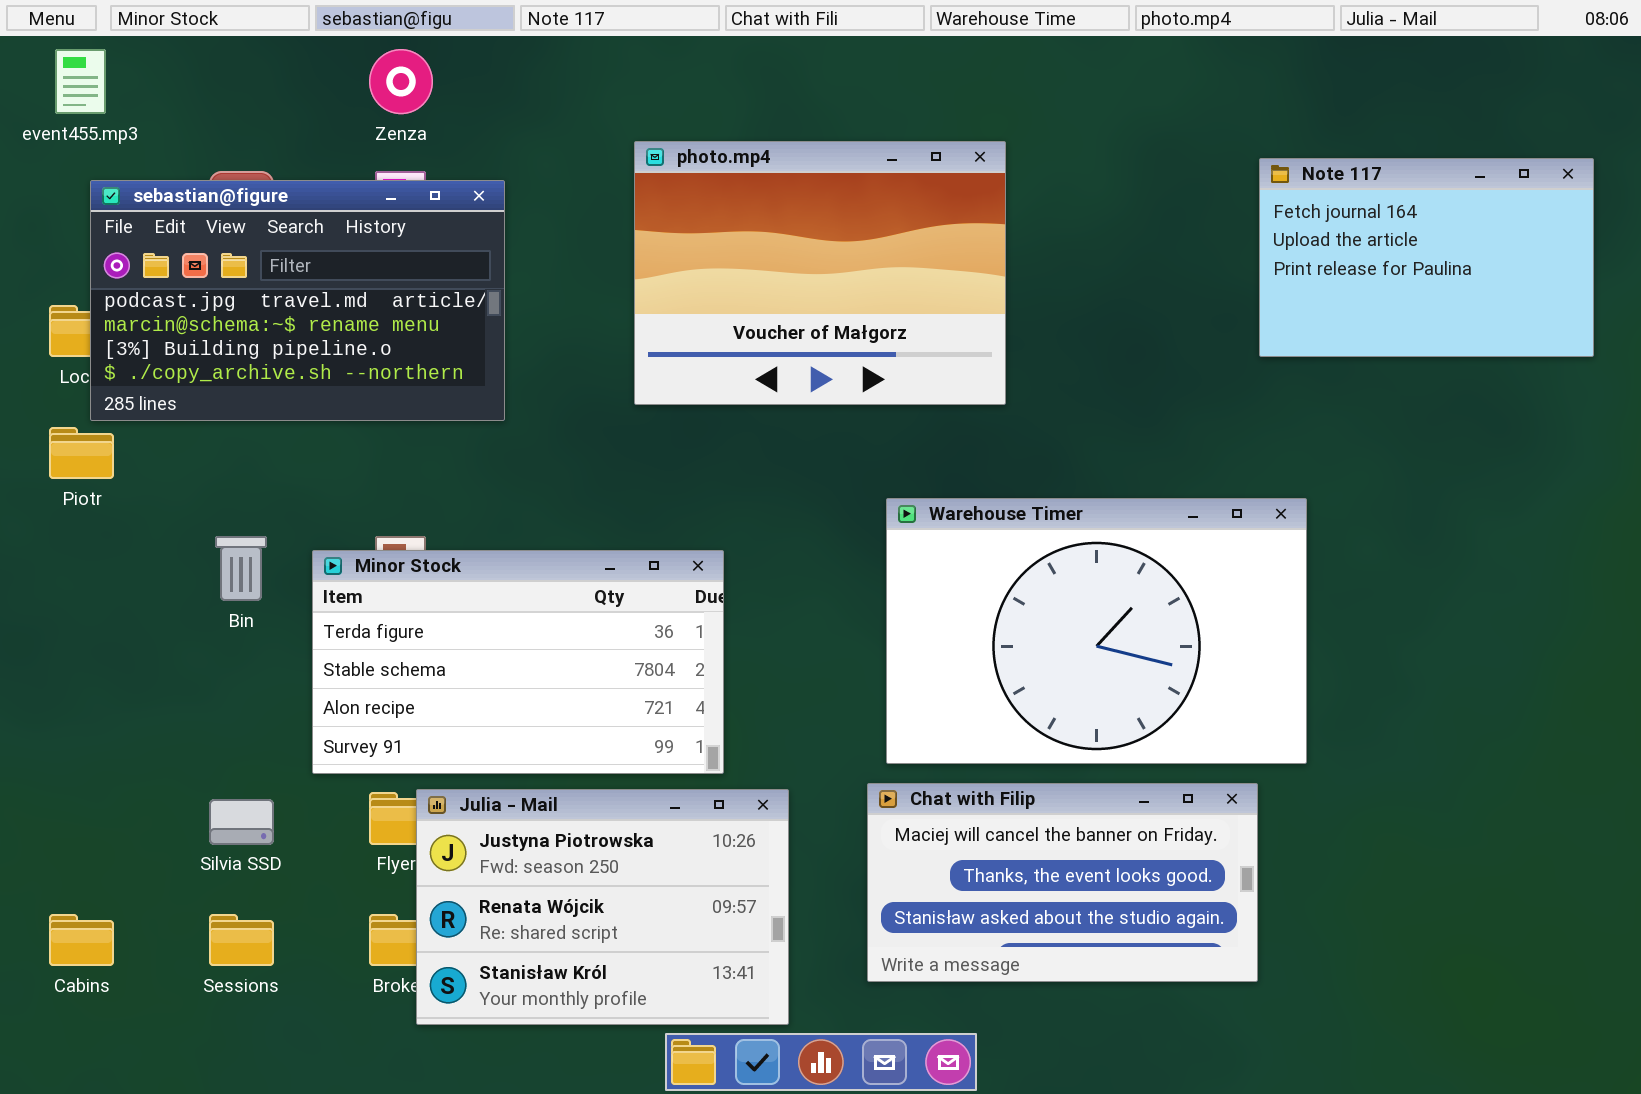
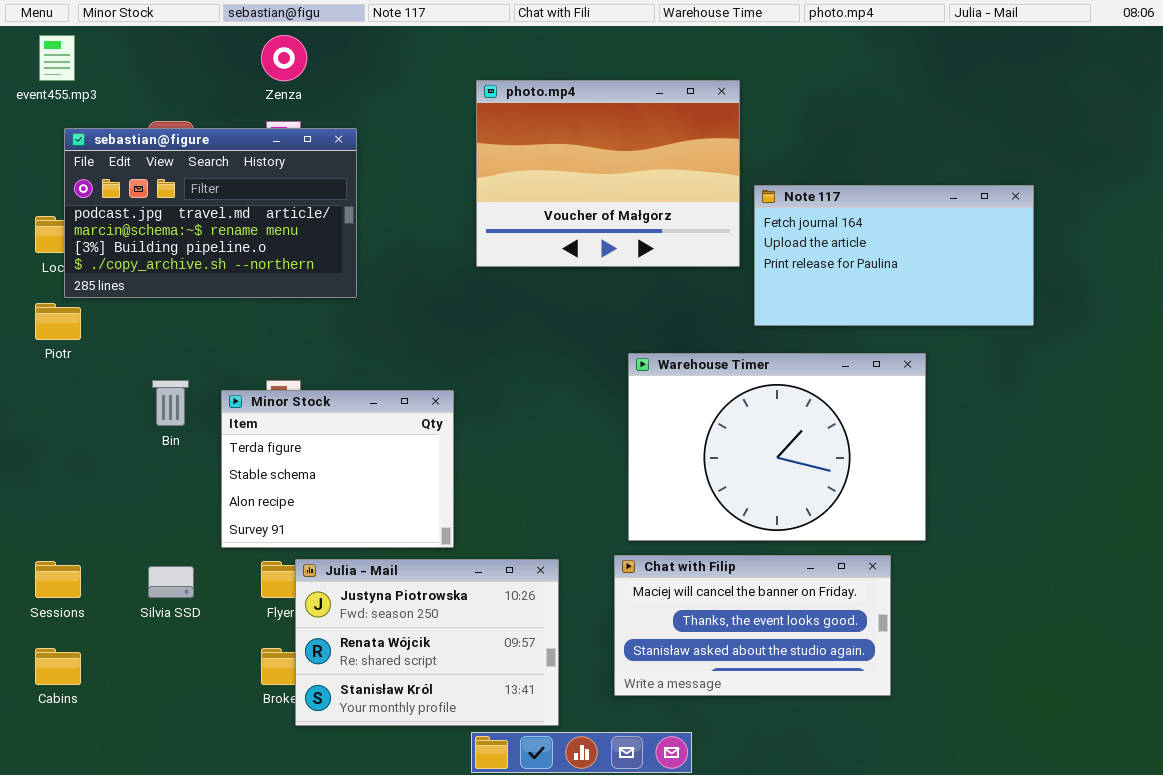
photo.mp4: [634,141,1006,405] -> [476,80,740,267], moved
Note 117: [1259,158,1594,357] -> [754,185,1034,326], moved, resized
Minor Stock: [312,550,724,774] -> [221,390,454,548], resized
Sessions: [209,914,274,966] -> [35,561,81,598], moved

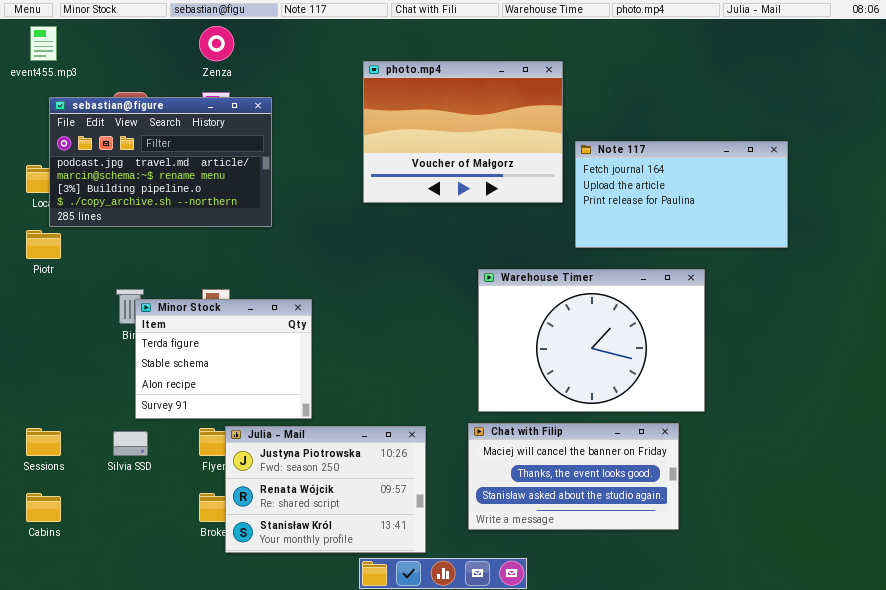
Minor Stock: [221,390,454,548] -> [135,299,312,419], moved

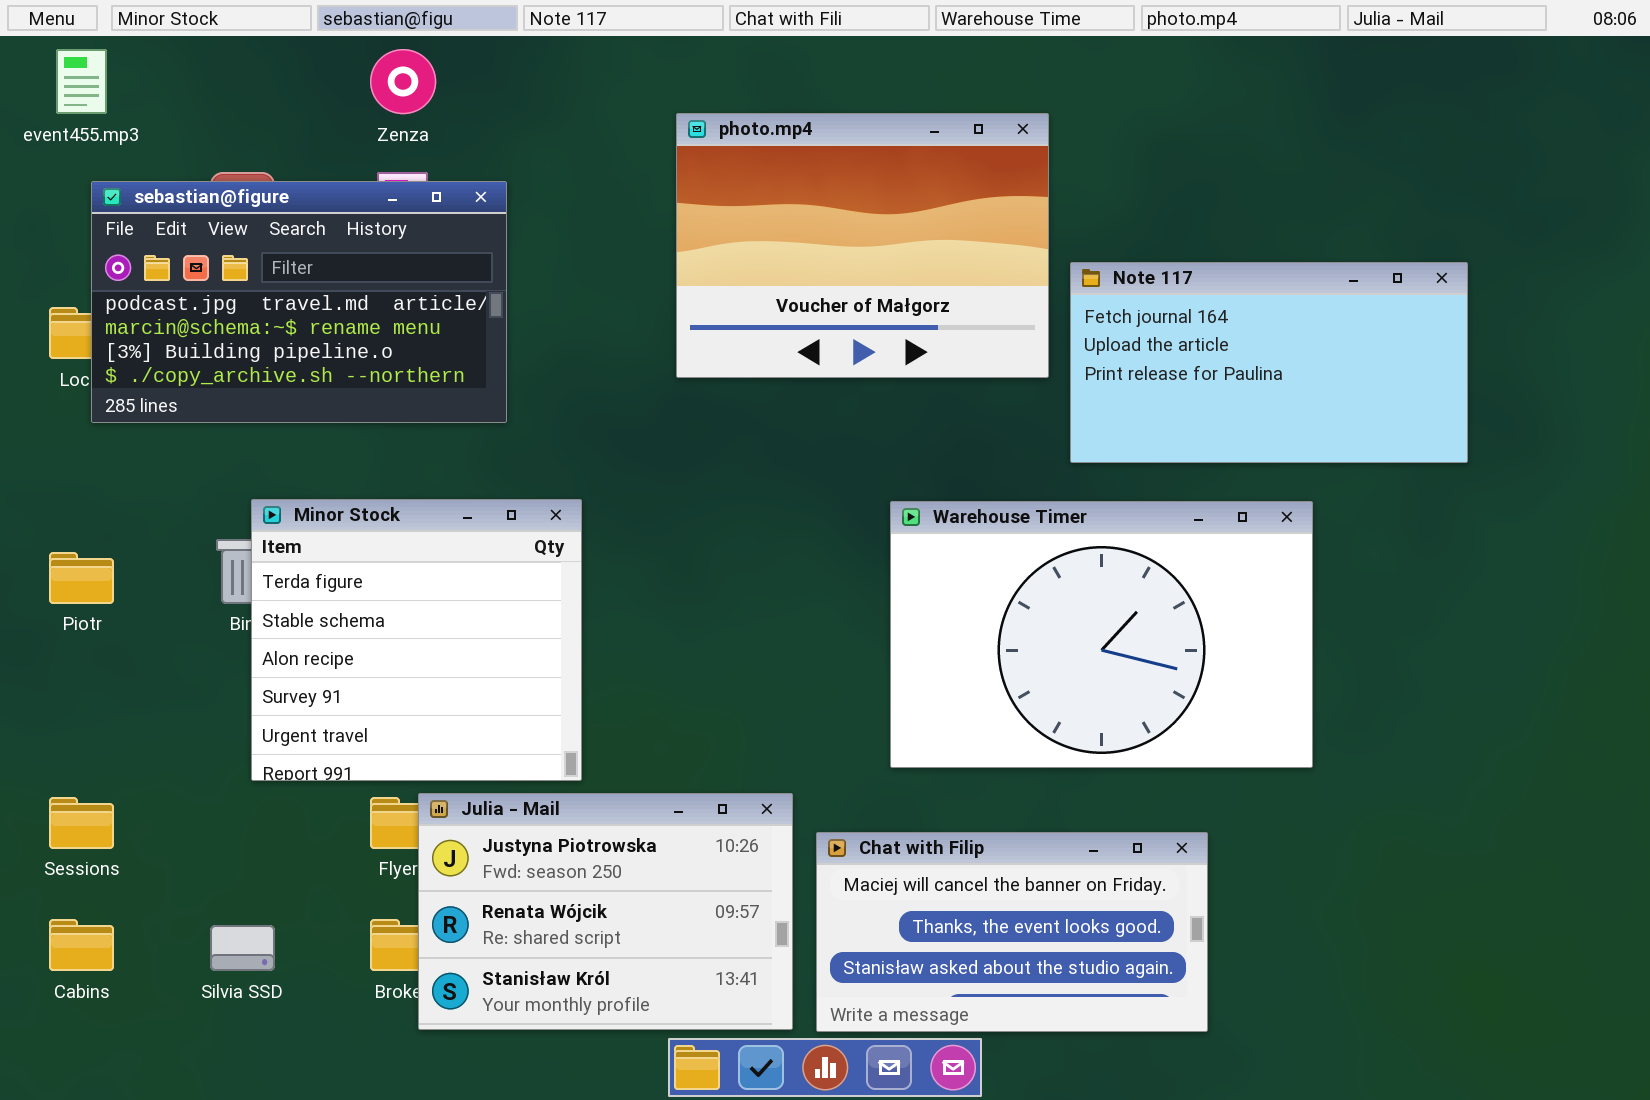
Piotr: [26,230,61,259] -> [49,552,114,604], moved
Minor Stock: [135,299,312,419] -> [251,499,582,781], resized
Chat with Filip: [468,423,679,530] -> [816,832,1208,1032], moved
Silvia SSD: [113,431,148,456] -> [210,925,275,971], moved

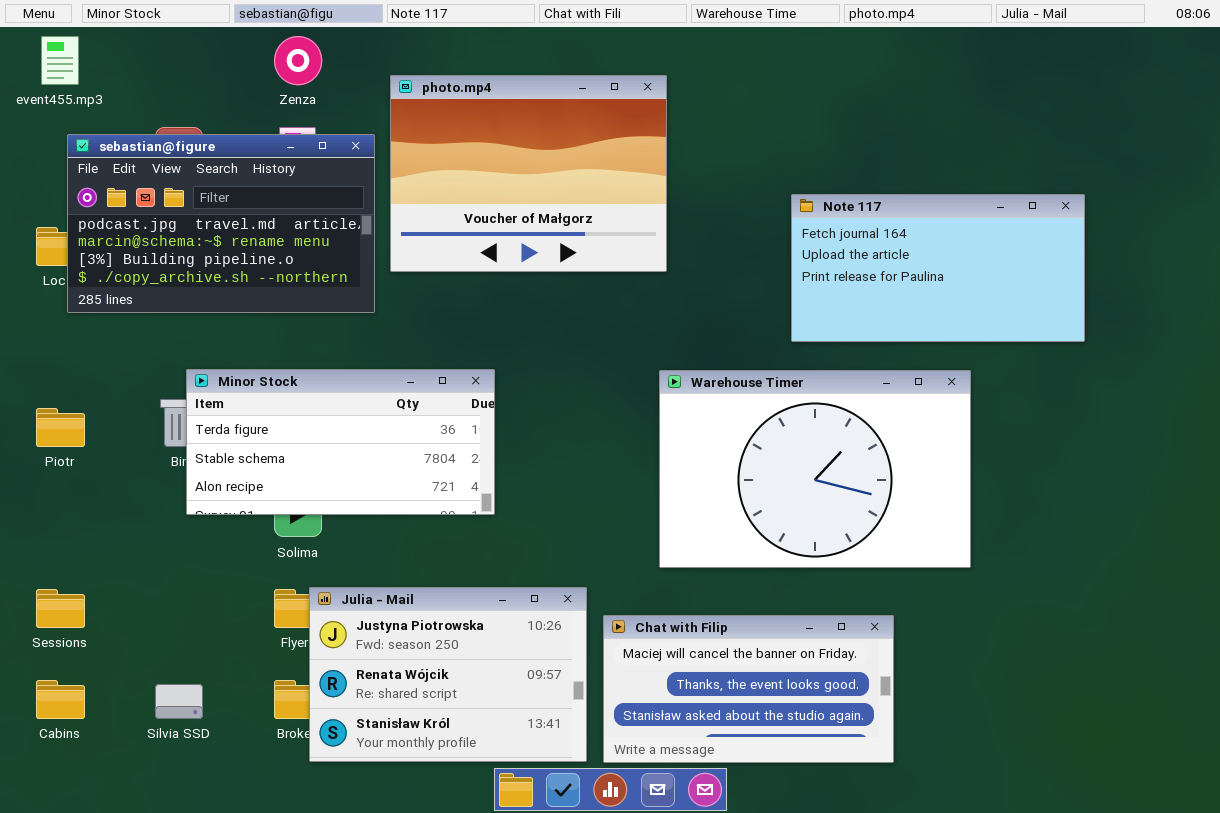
photo.mp4: [676,113,1049,378] -> [390,75,667,272], moved
Minor Stock: [251,499,582,781] -> [186,369,495,515], resized

